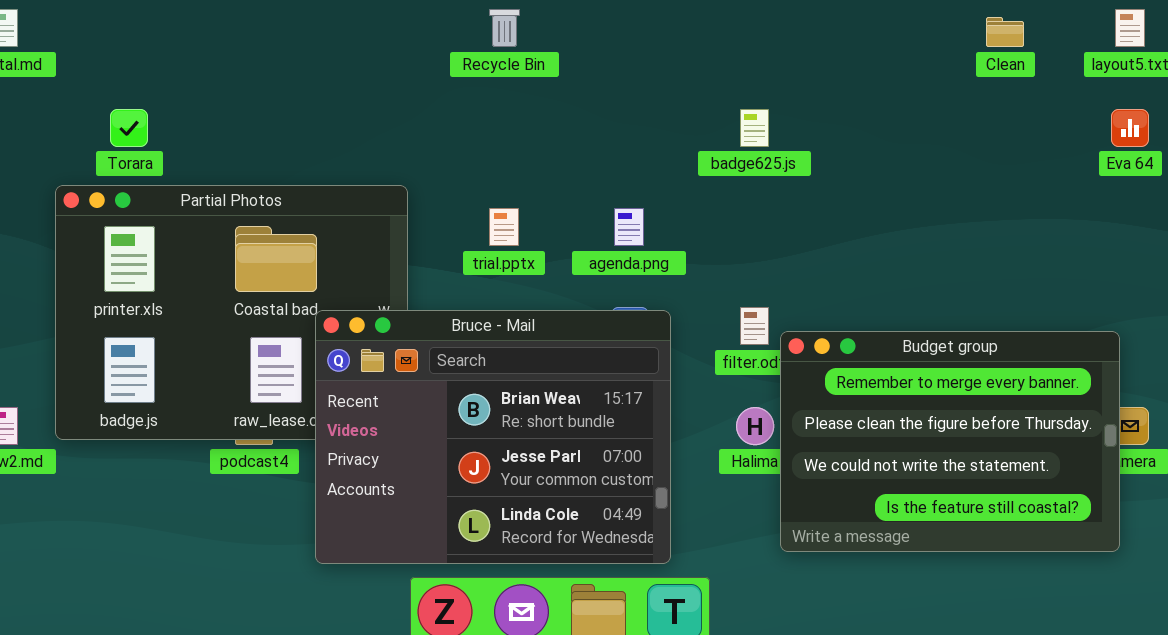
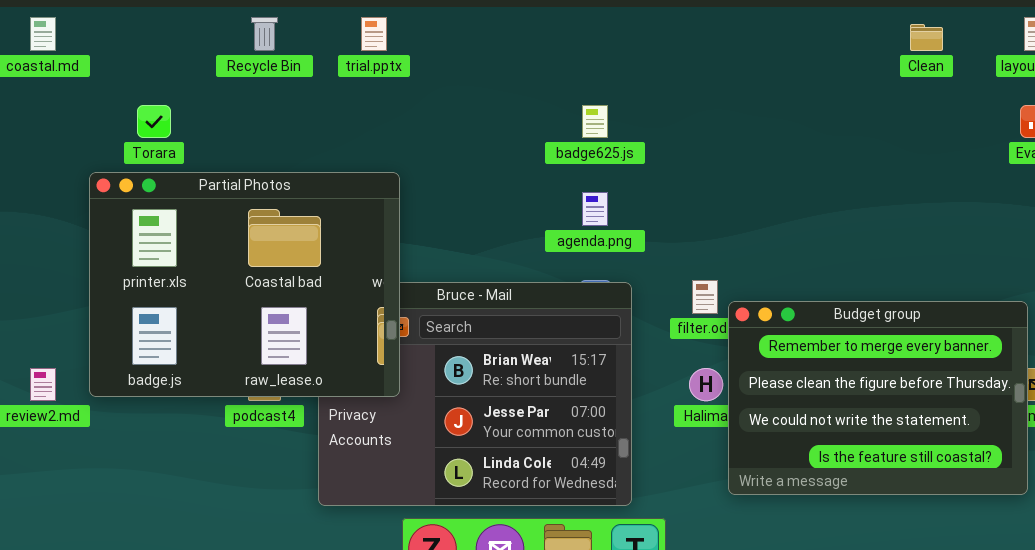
Recycle Bin: [489,9,520,47] -> [251,17,278,51], moved
badge625.js: [740,109,769,147] -> [582,105,608,138], moved
Partial Photos: [55,185,408,440] -> [89,172,400,397], raised
trial.pptx: [489,208,519,246] -> [361,17,387,51], moved

